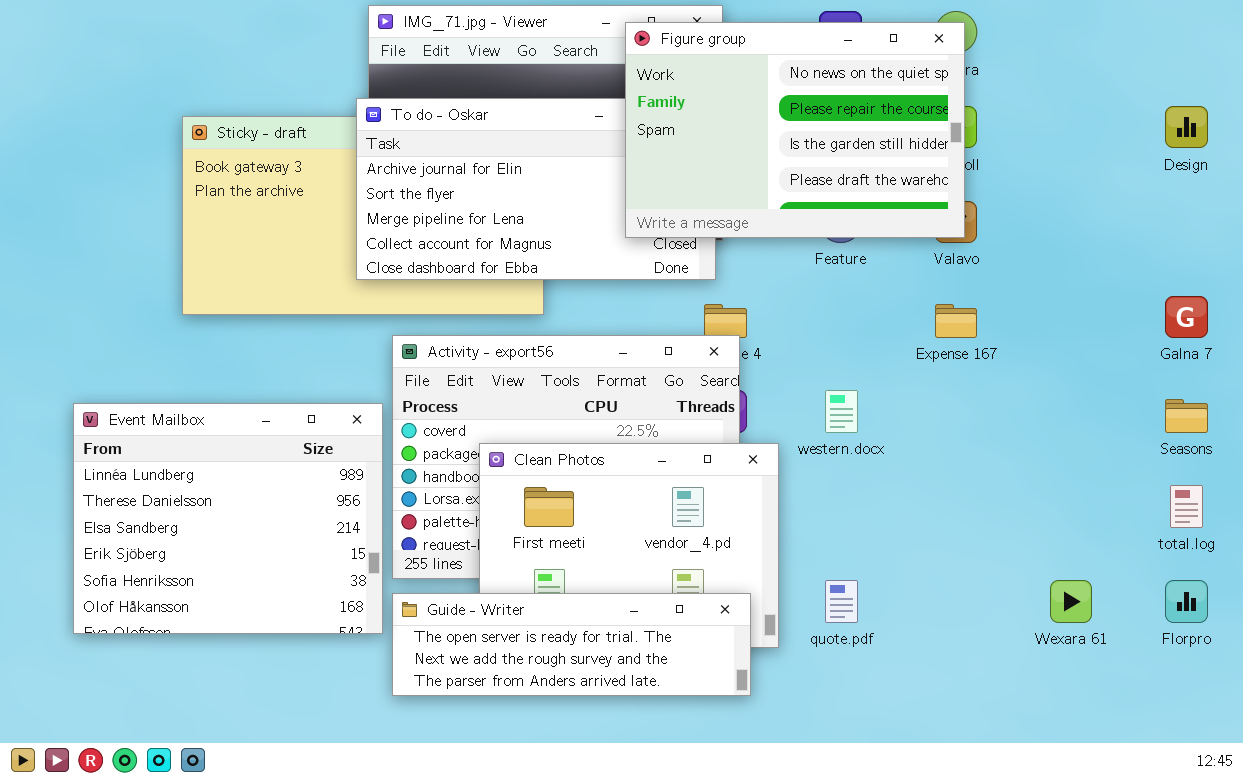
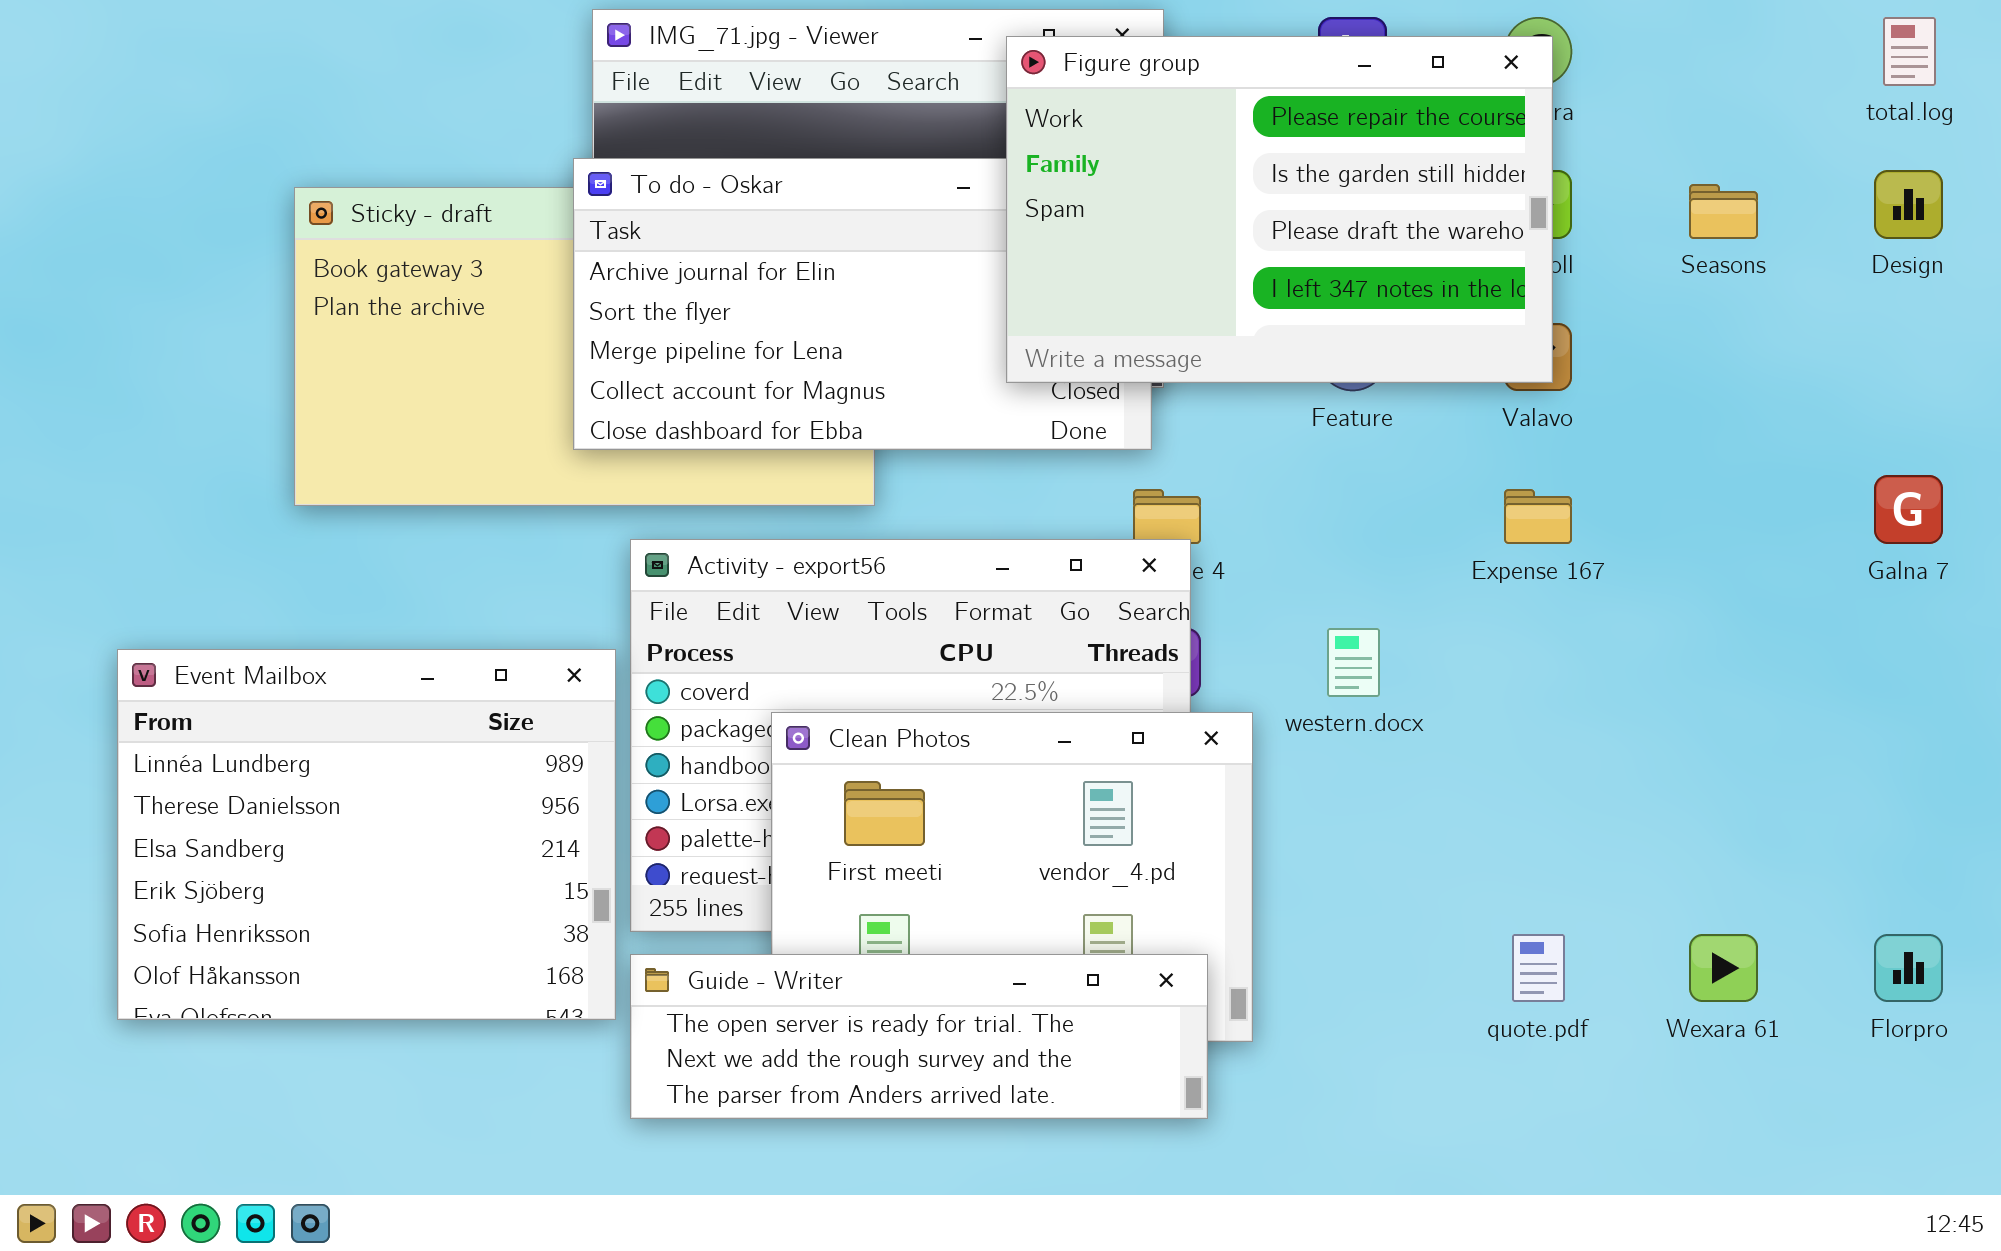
Figure group: [625,22,965,238] -> [1006,36,1553,383], scrolled down 1 row
Seasons: [1165,399,1208,433] -> [1689,184,1758,239], moved
total.log: [1170,485,1203,528] -> [1883,17,1936,86], moved
quote.pdf: [825,580,858,623] -> [1512,934,1565,1002], moved

